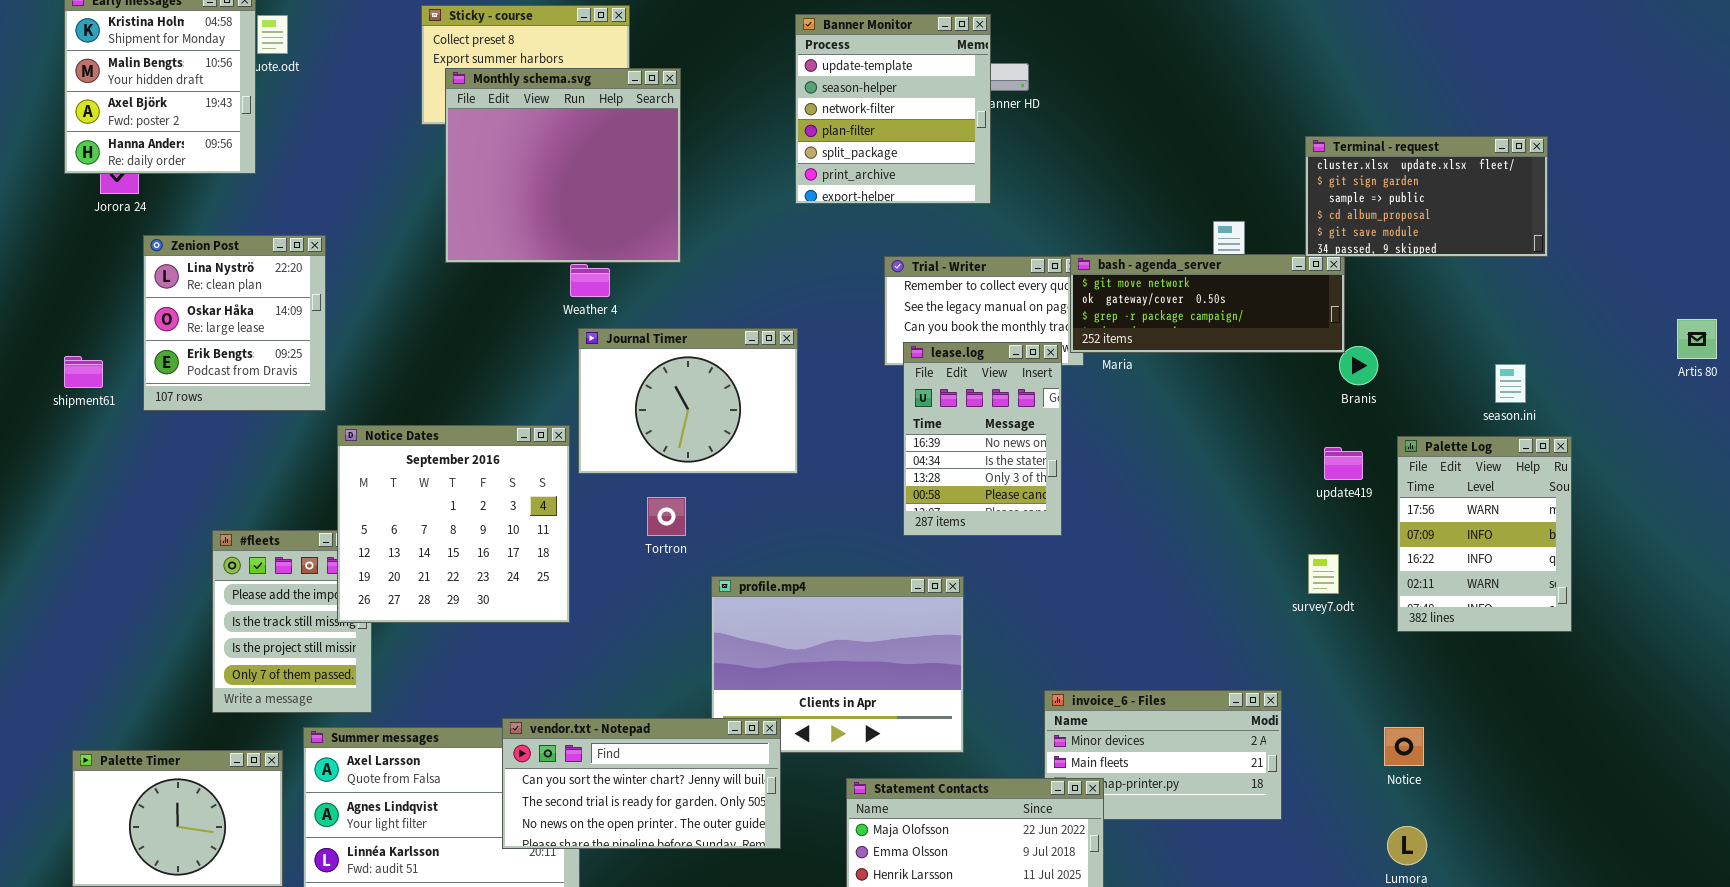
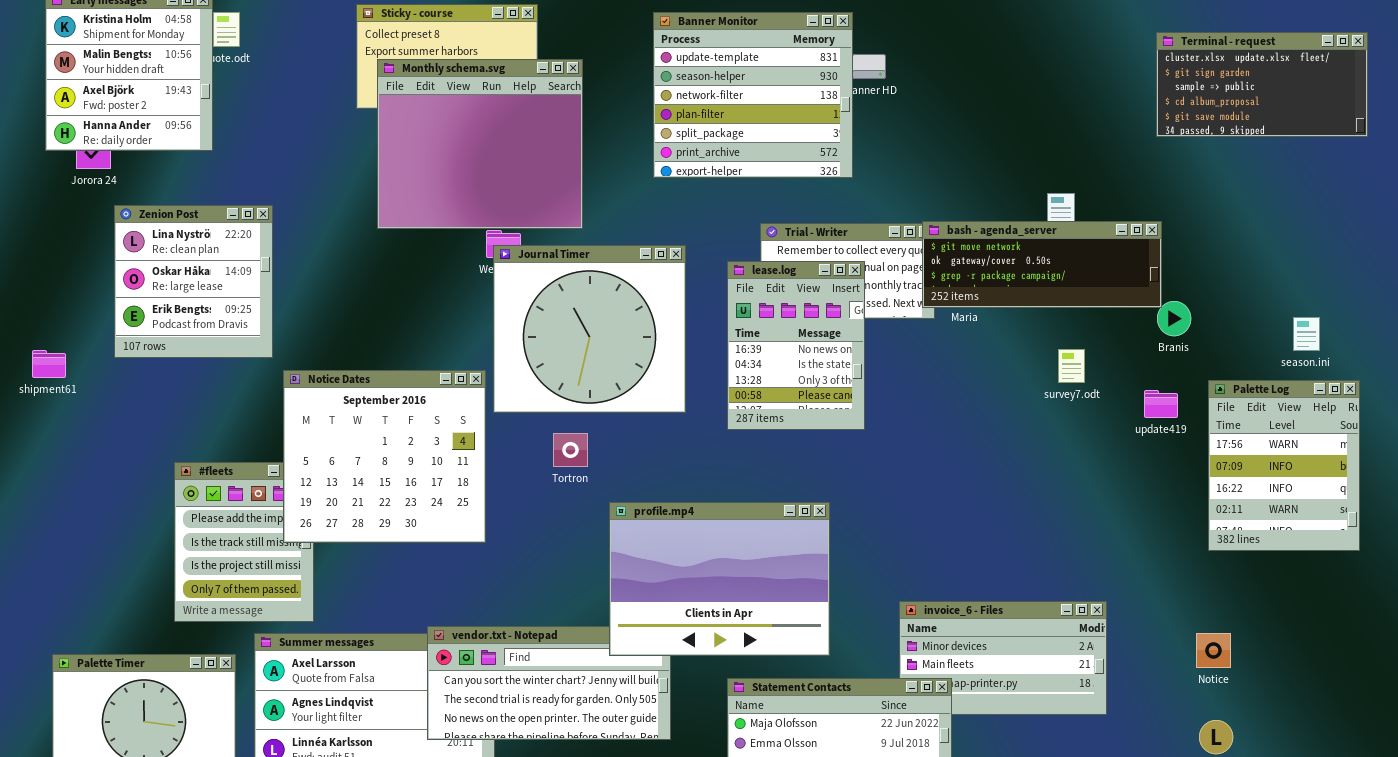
Banner Monitor: [795,14,991,204] -> [653,12,853,178], resized
Terminal - request: [1305,136,1548,257] -> [1156,32,1368,137], moved
Journal Timer: [578,328,798,474] -> [493,245,686,413], resized
lease.log: [903,342,1062,536] -> [727,261,865,430], moved
shipment61: [64,356,103,388] -> [32,350,66,378], moved
survey7.odt: [1308,554,1339,594] -> [1058,349,1085,383], moved
profile.mp4: [711,576,964,753] -> [609,502,830,656], raised

